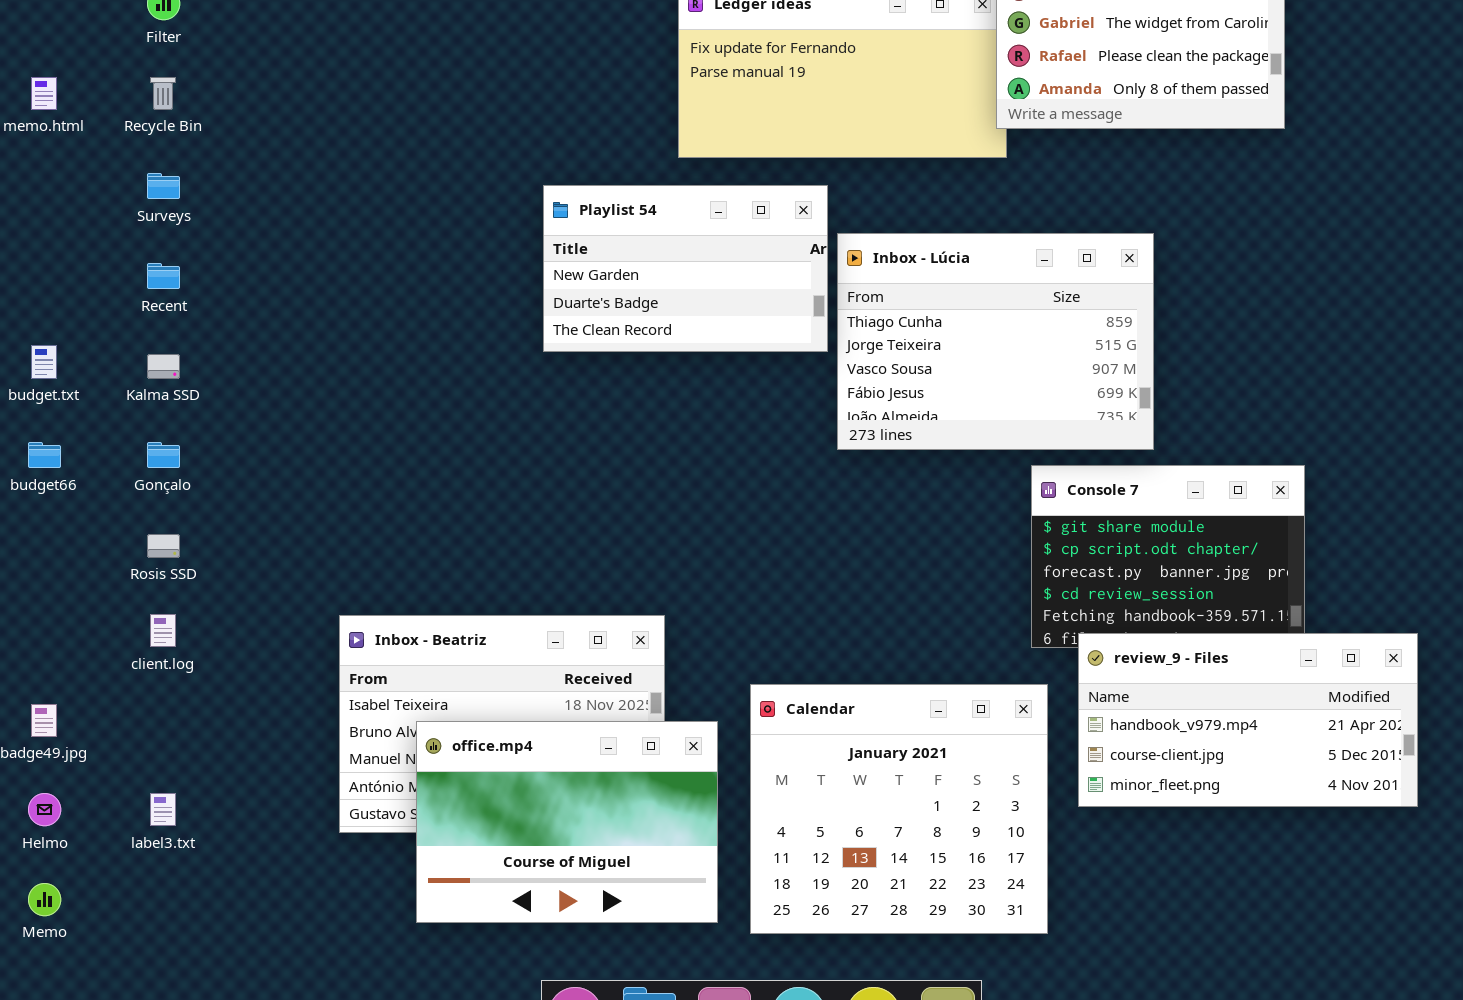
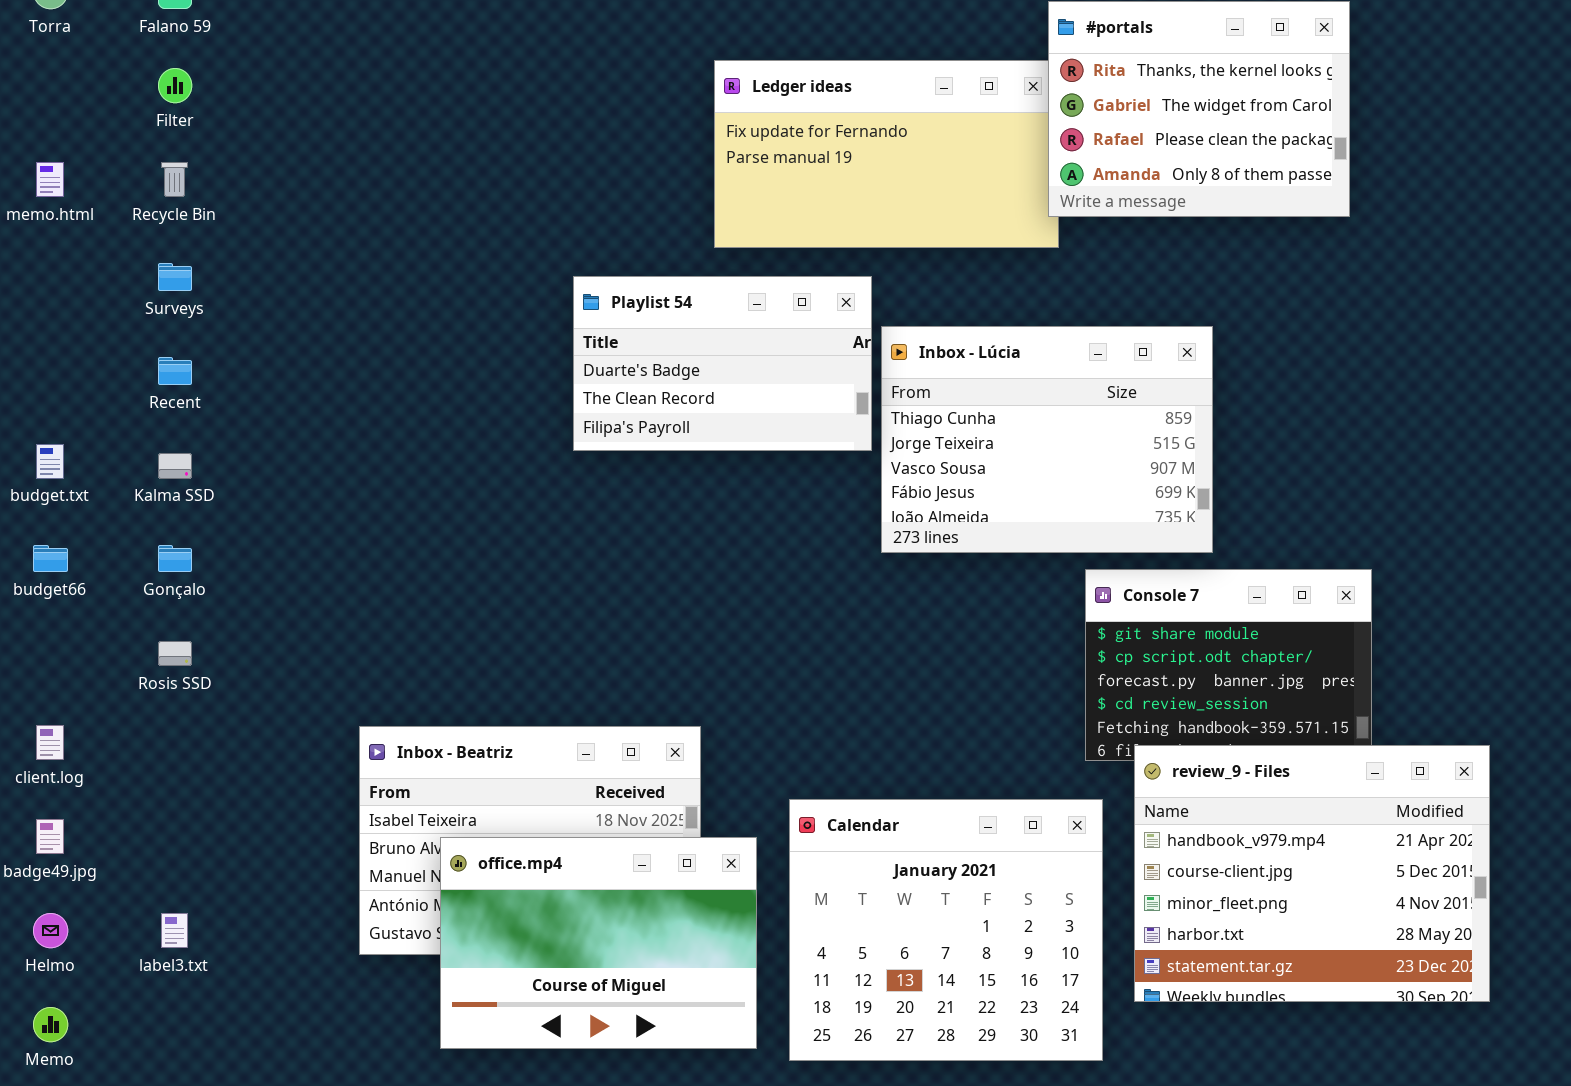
Playlist 54: [543,185,828,352] -> [573,276,872,451], scrolled down 1 row
client.log: [150,614,176,647] -> [36,725,64,760], moved
review_9 - Files: [1078,633,1418,807] -> [1134,745,1490,1002], resized

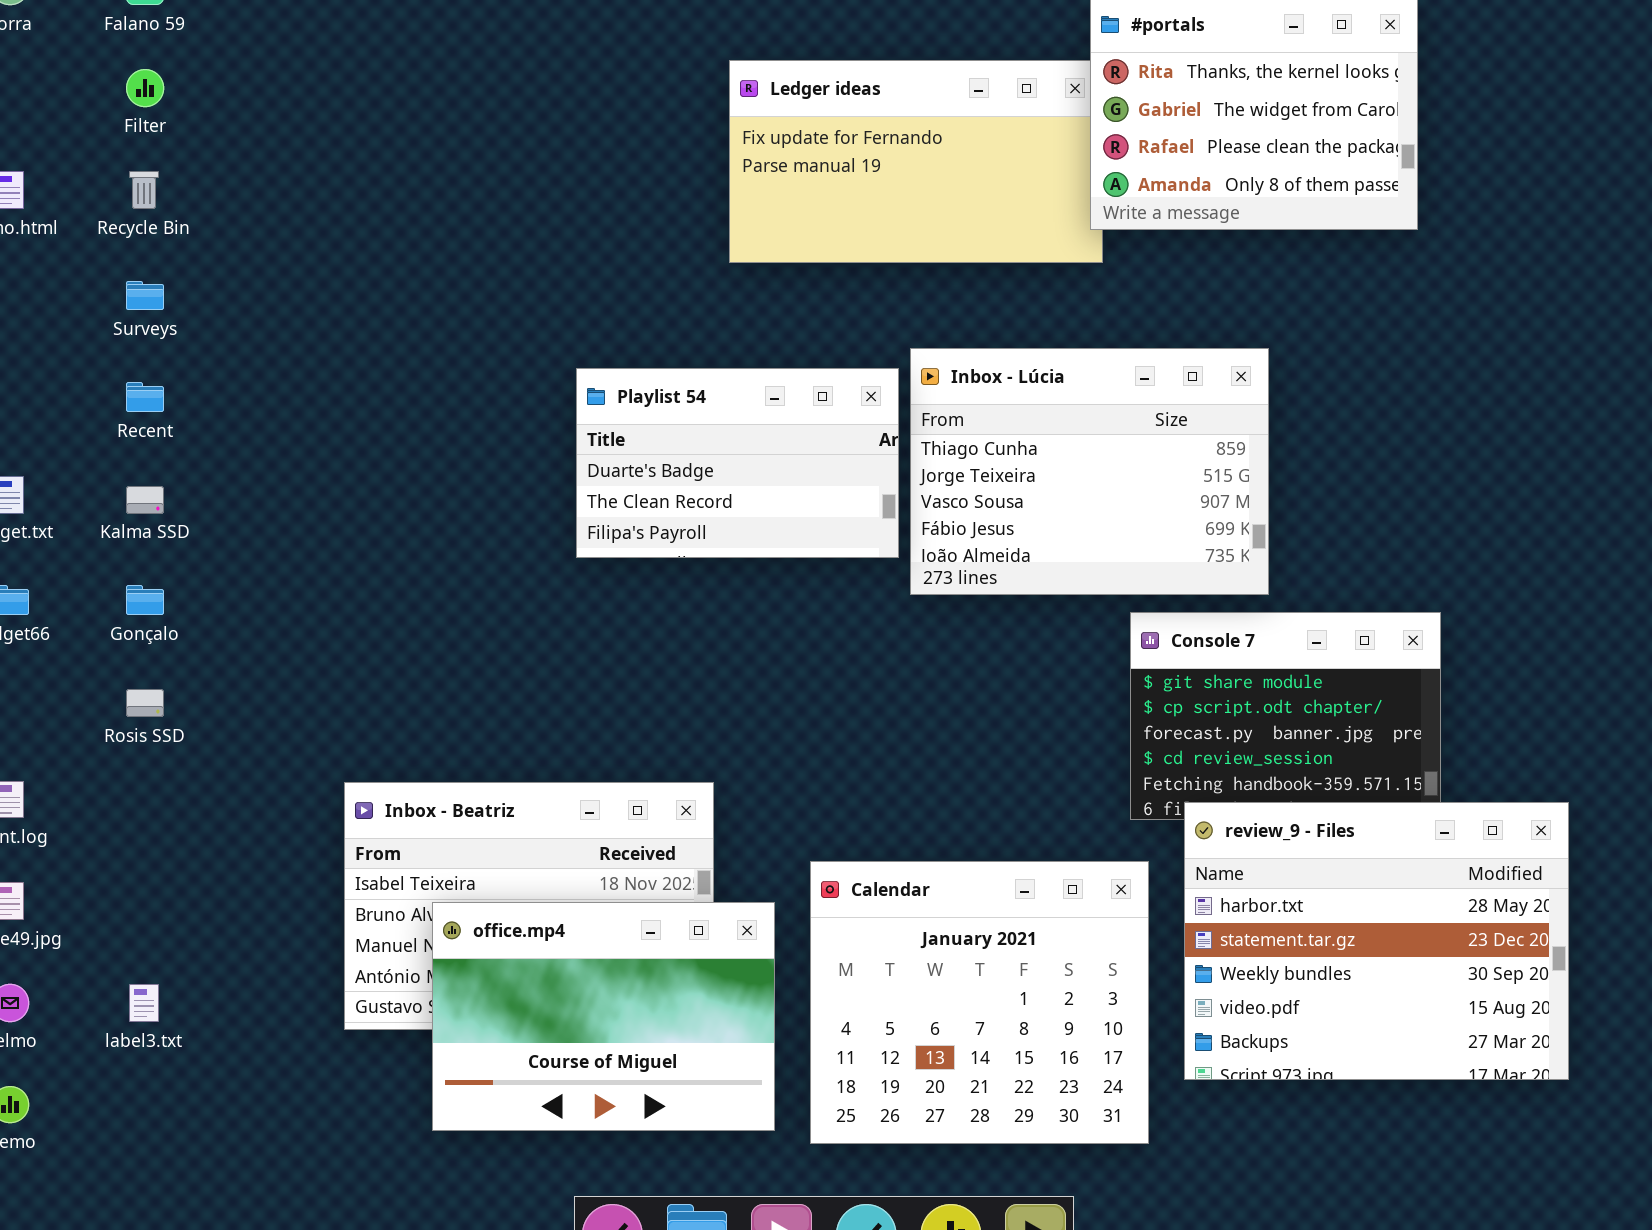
Playlist 54: [573,276,872,451] -> [576,368,899,558], moved
review_9 - Files: [1134,745,1490,1002] -> [1184,802,1569,1080], scrolled down 3 rows

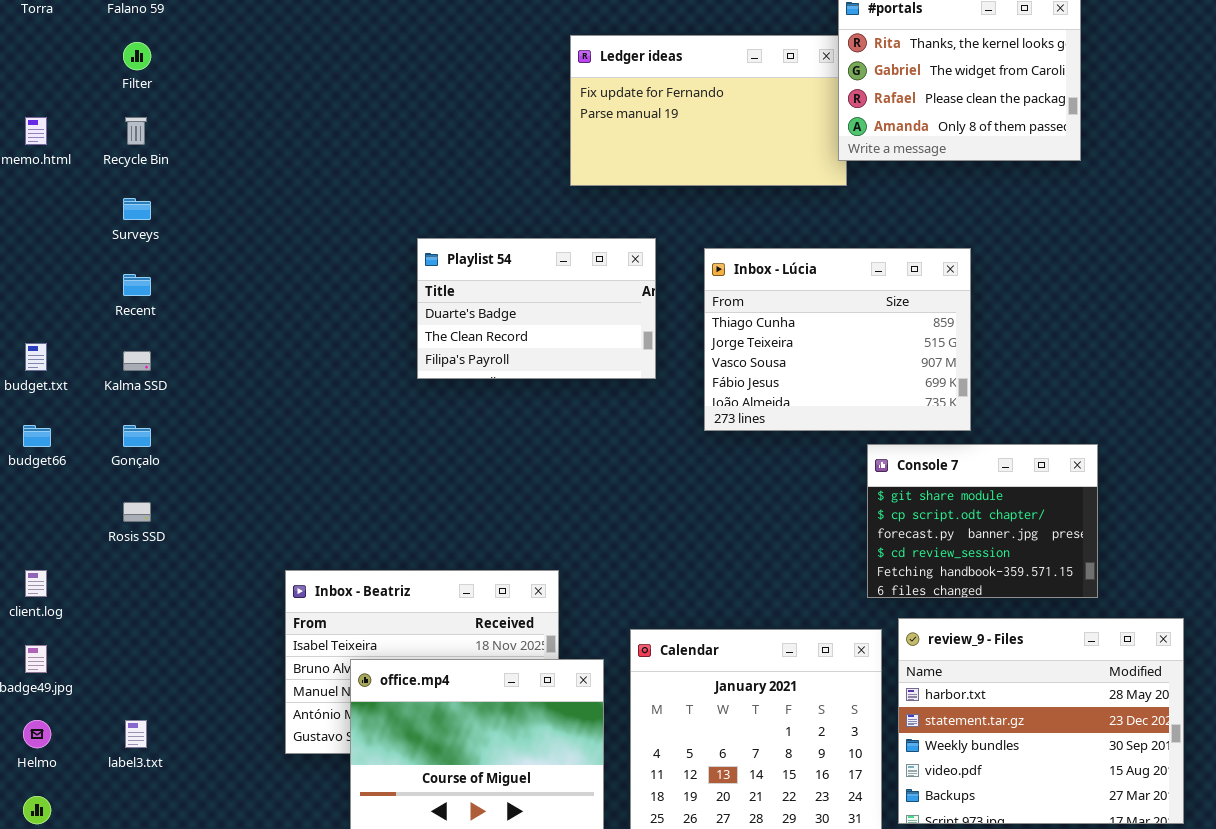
Playlist 54: [576,368,899,558] -> [417,238,656,379], moved
review_9 - Files: [1184,802,1569,1080] -> [898,618,1184,824], moved

